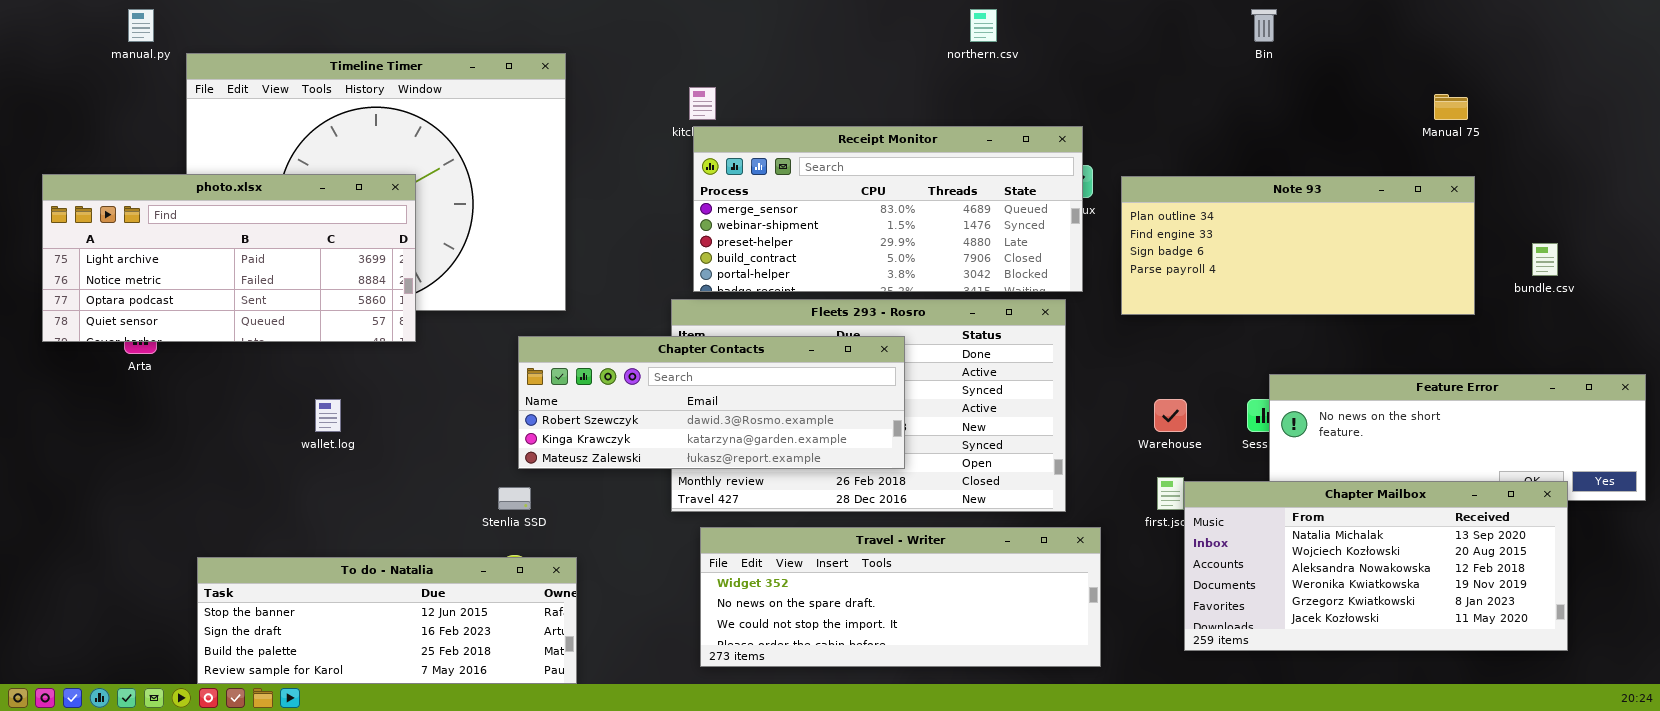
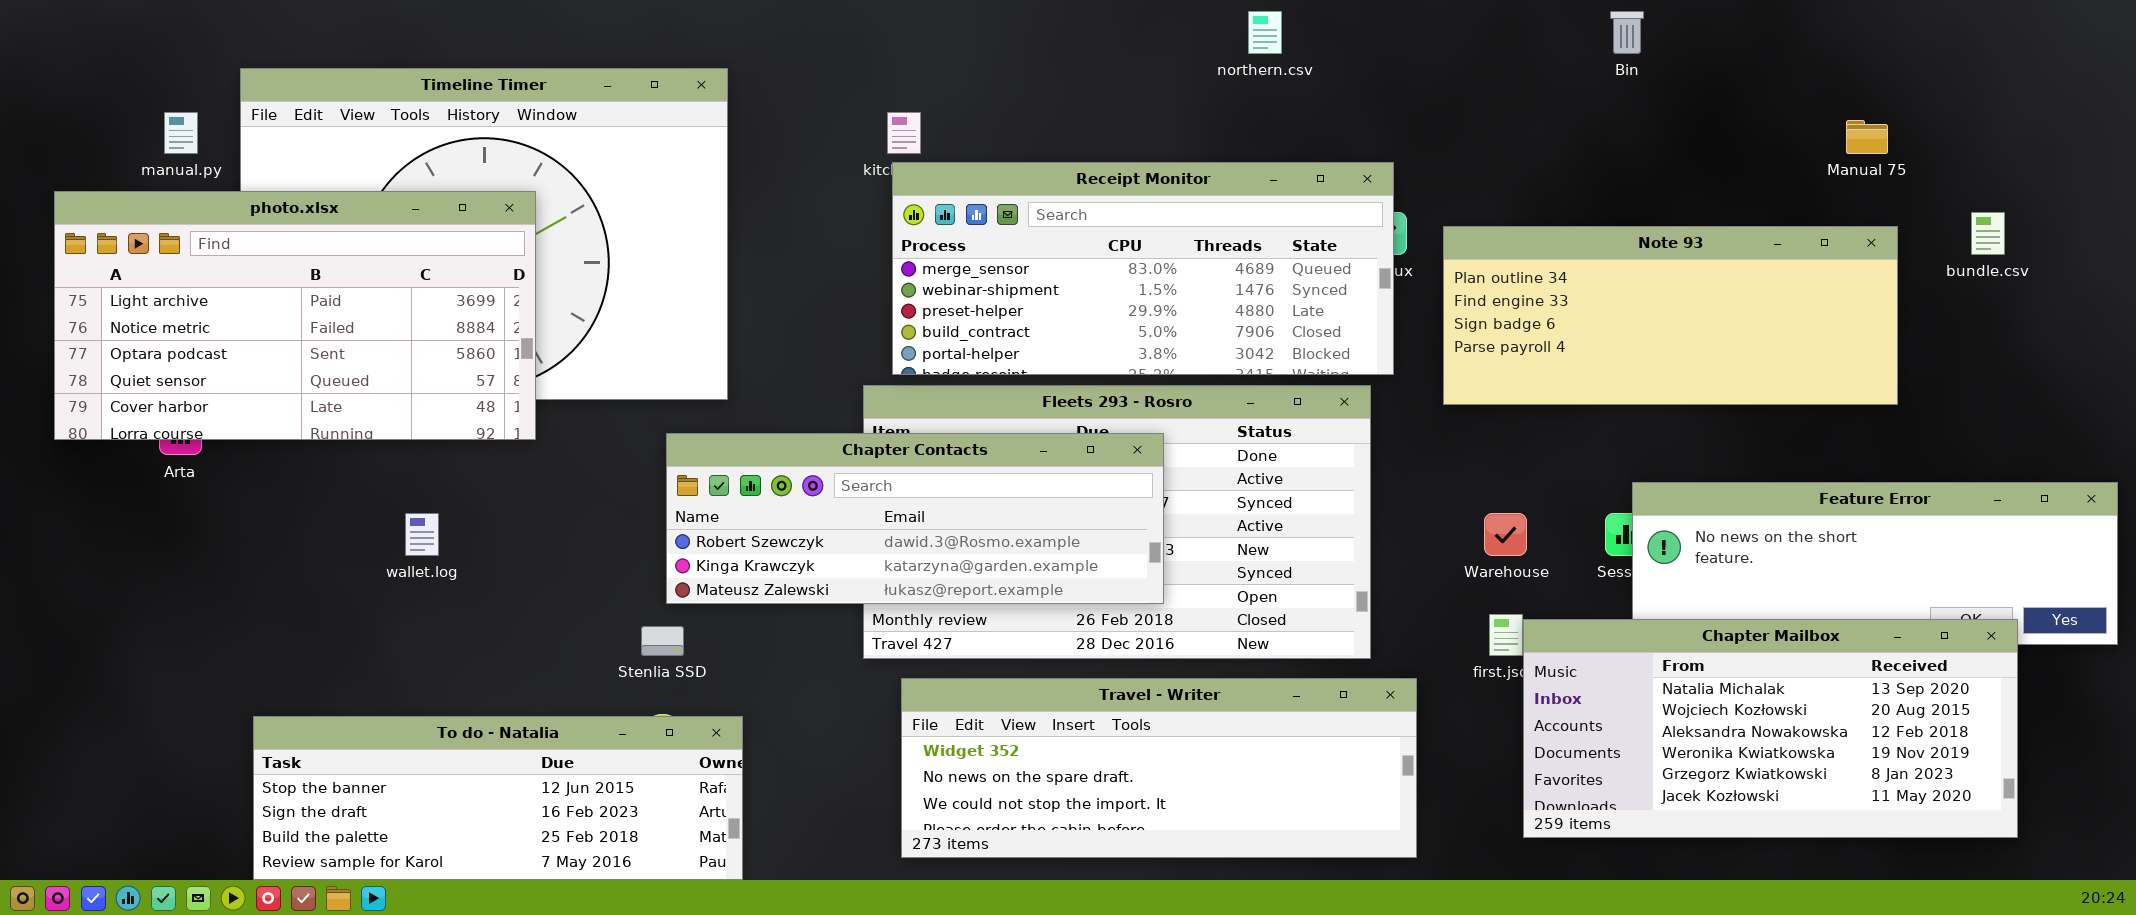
manual.py: [128,9,154,42] -> [164,112,198,154], moved
photo.xlsx: [42,174,416,342] -> [54,191,536,440], resized
bundle.csv: [1532,243,1558,276] -> [1971,212,2005,255], moved

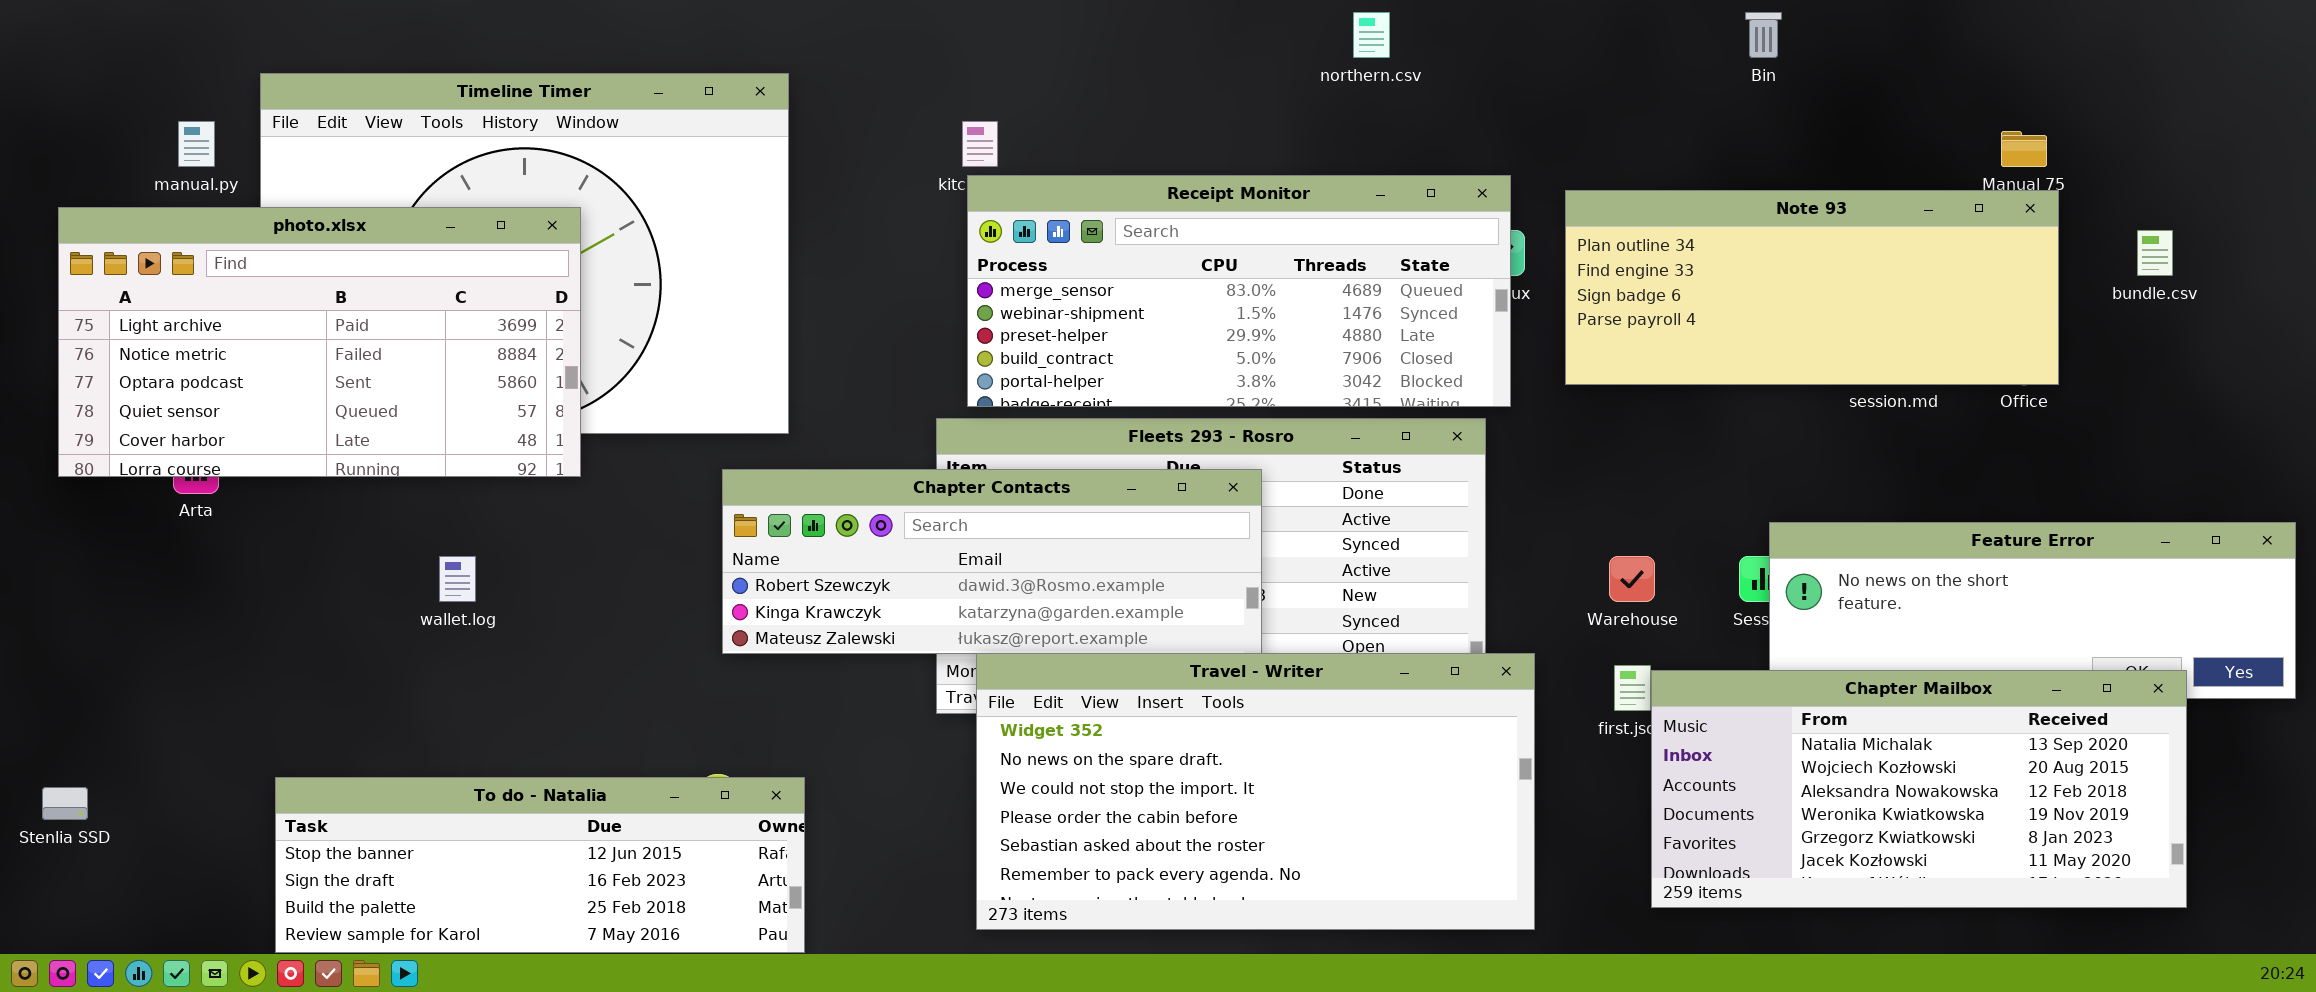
Note 93: [1443,226,1898,405] -> [1565,190,2059,385], moved
Stenlia SSD: [641,626,684,656] -> [42,787,88,820], moved
Travel - Writer: [901,678,1417,858] -> [976,653,1535,930], resized

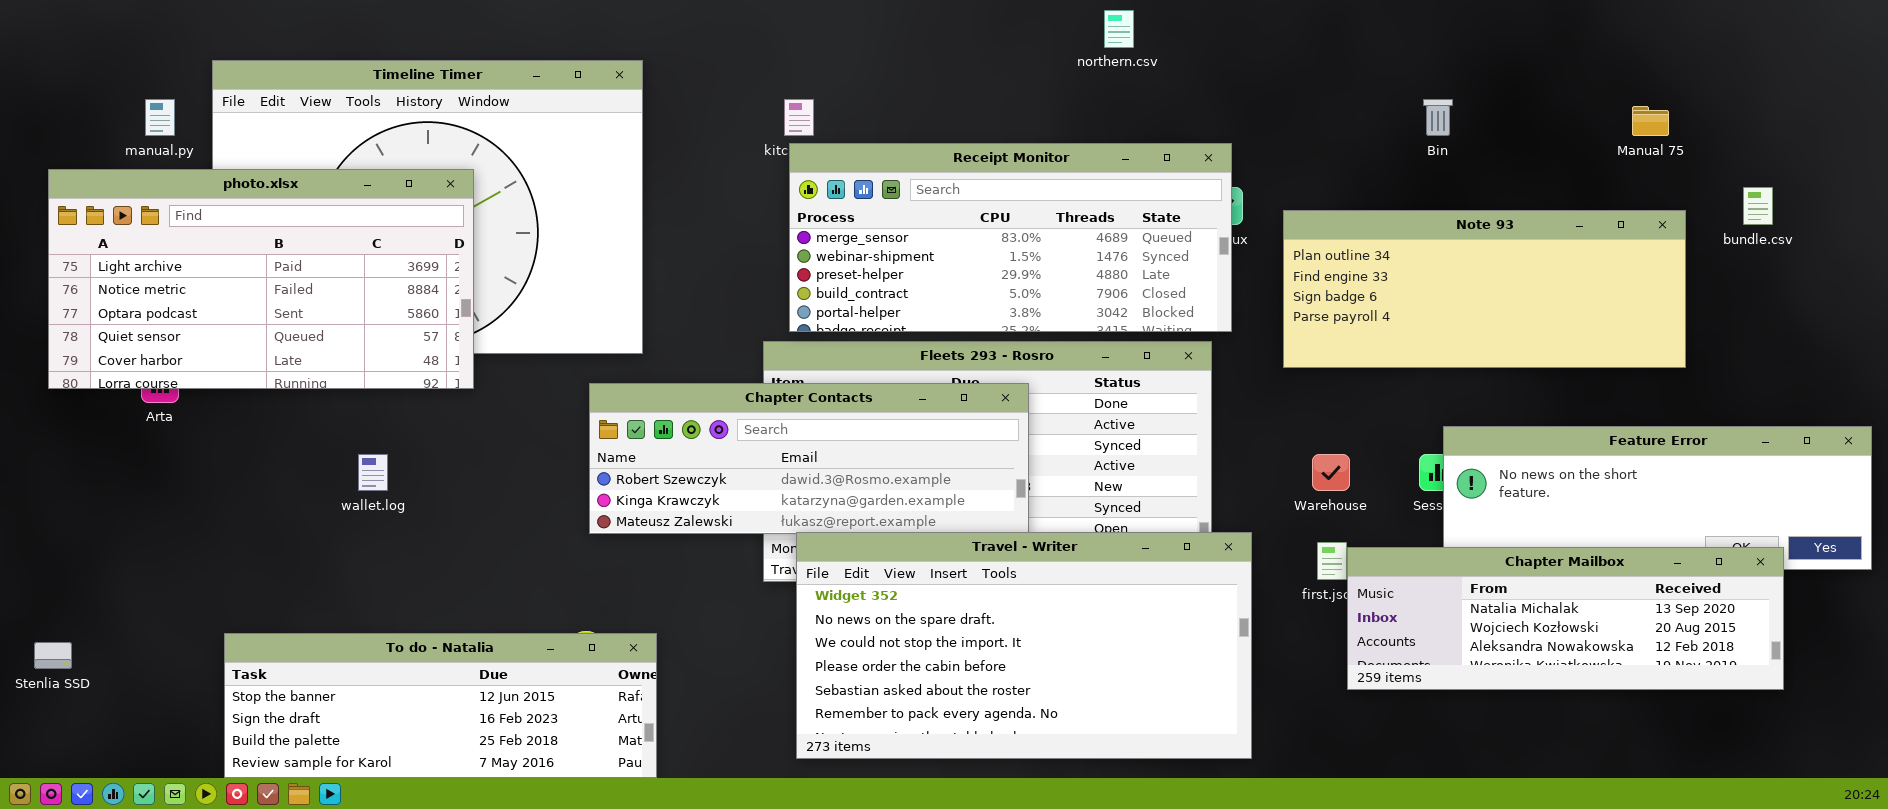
Bin: [1745,12,1782,58] -> [1423,99,1453,136], moved
Note 93: [1565,190,2059,385] -> [1283,210,1686,368], moved
Chapter Mailbox: [1651,670,2187,908] -> [1347,547,1784,690], resized

